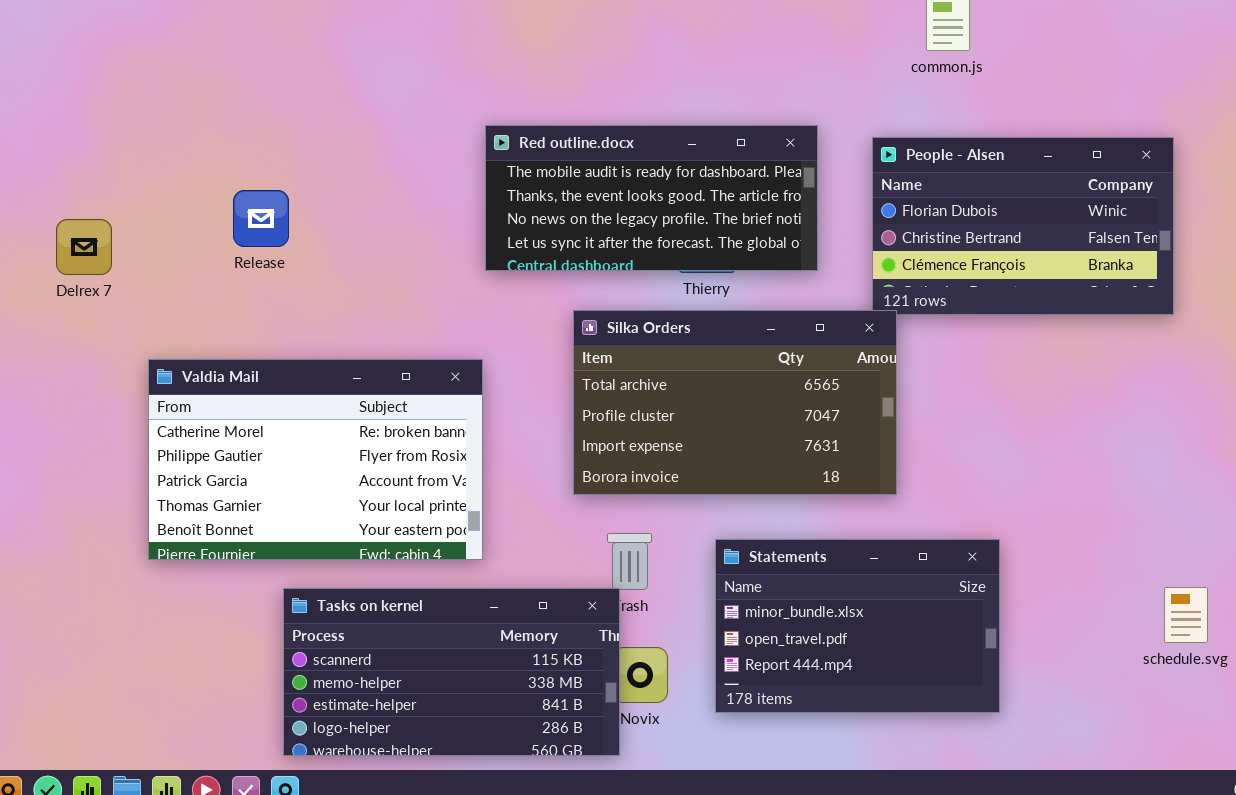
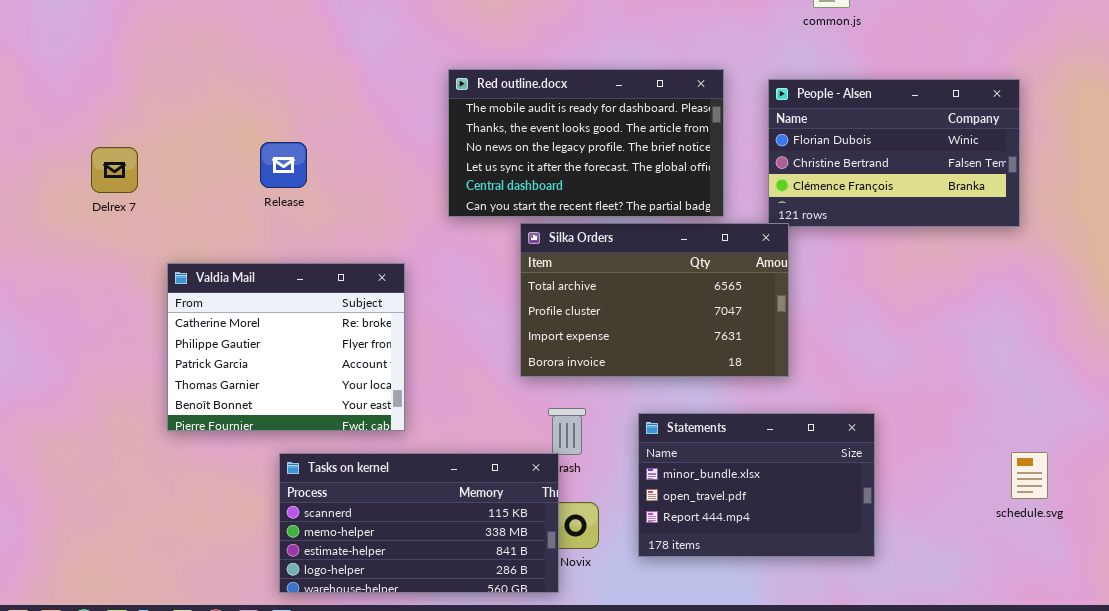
Red outline.docx: [485,125,818,271] -> [448,69,724,217], resized
Release: [233,190,289,247] -> [260,142,307,188], moved
Valdia Mail: [148,359,483,560] -> [167,263,405,431], resized

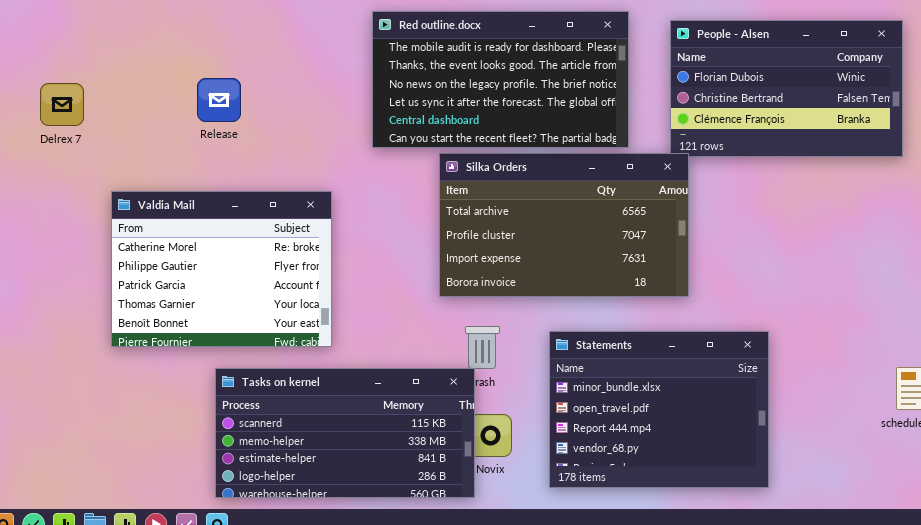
Statements: [638,413,875,557] -> [549,331,769,488], resized

